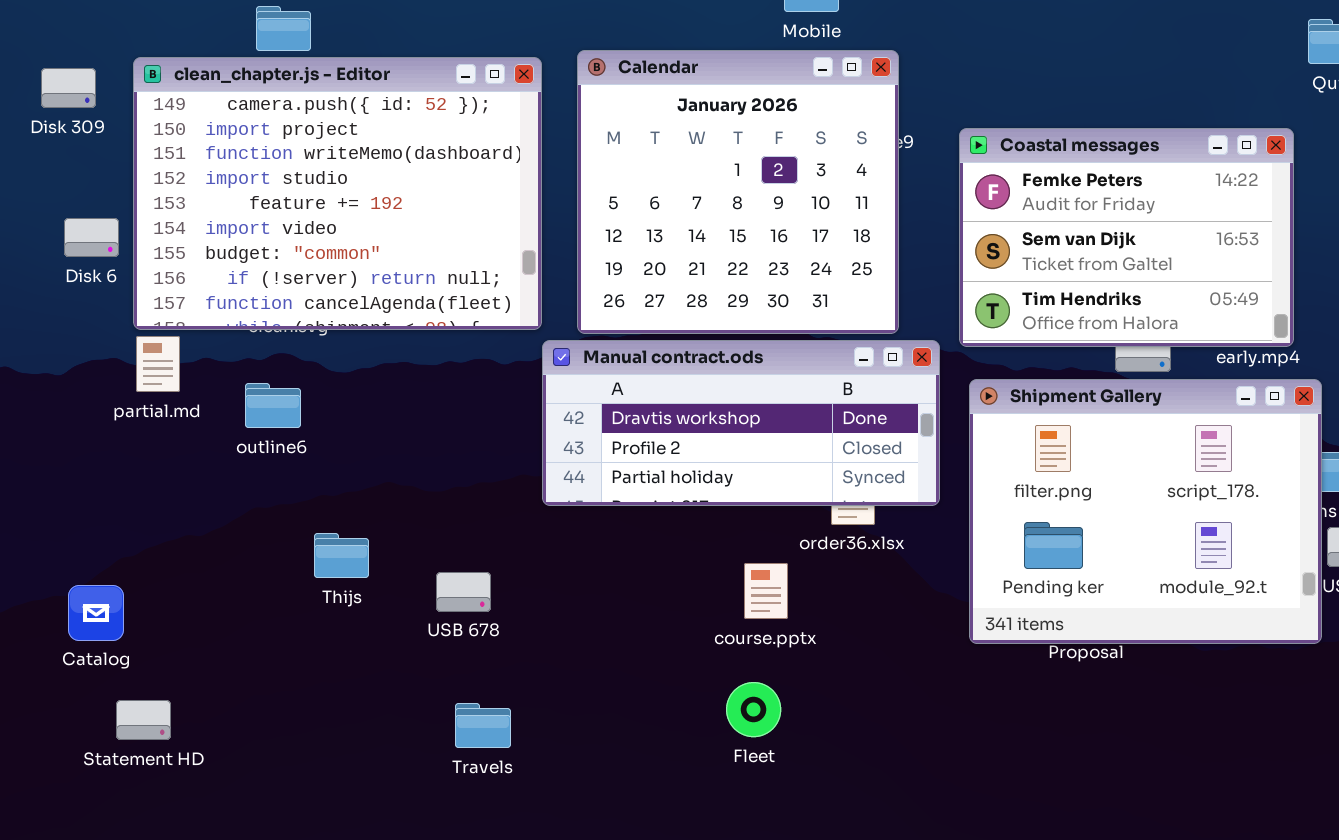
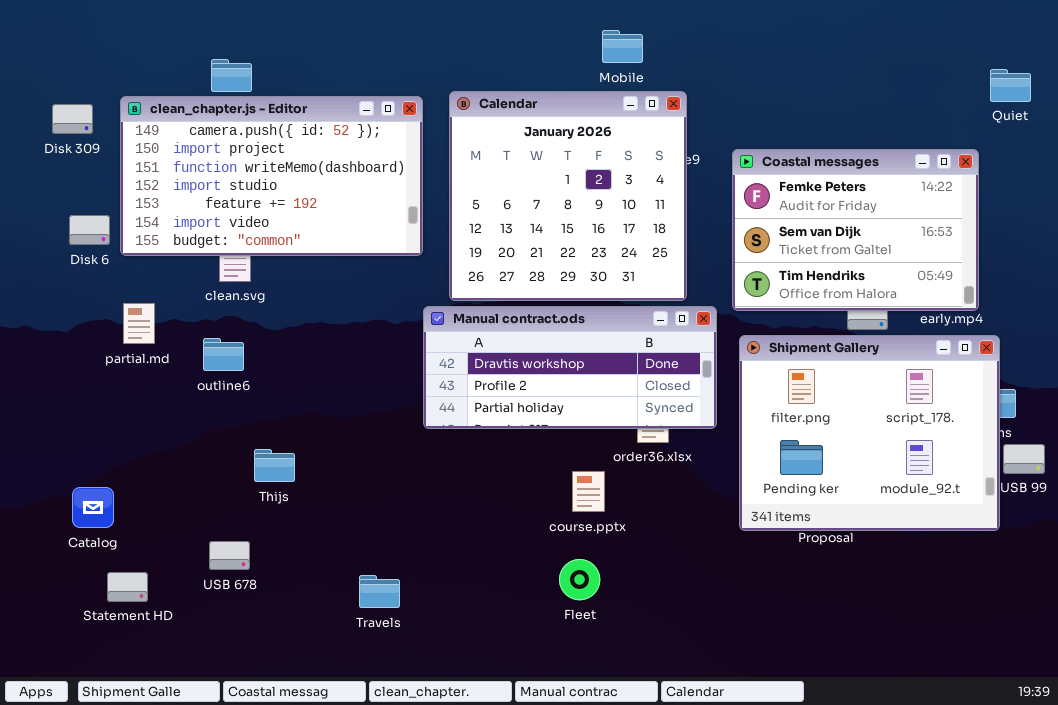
clean_chapter.js - Editor: [133,57,542,330] -> [120,96,423,256], resized
USB 678: [436,572,491,612] -> [209,541,250,570], moved

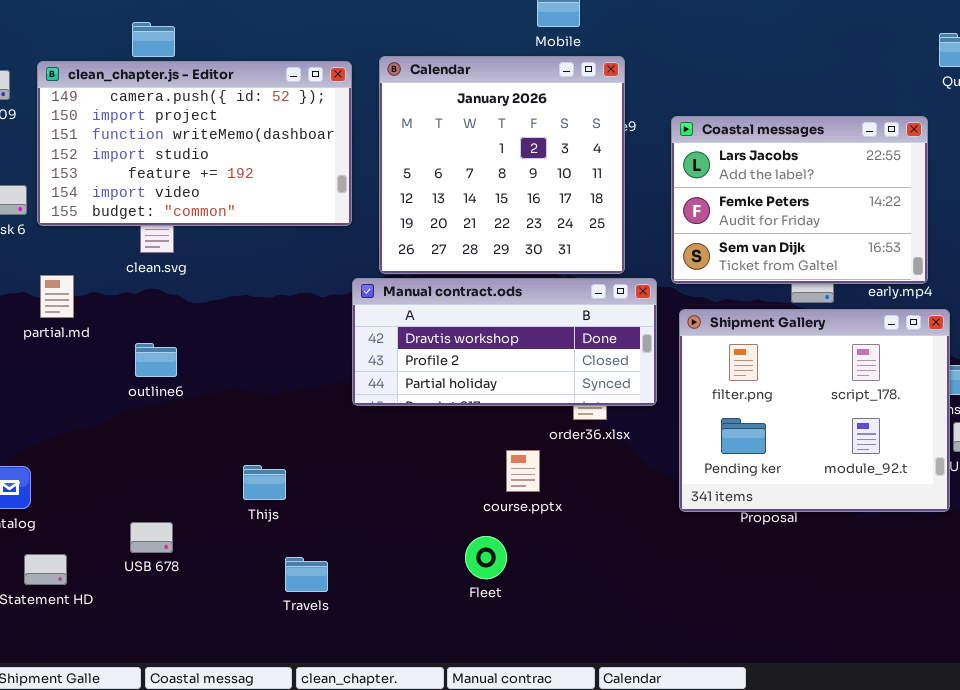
Coastal messages: [732,149,979,311] -> [671,116,928,284], scrolled up 1 row
outline6: [203,338,244,371] -> [135,343,177,377], moved
Thijs: [254,449,295,482] -> [243,465,286,500], moved
Fleet: [559,559,600,600] -> [465,536,507,579], moved

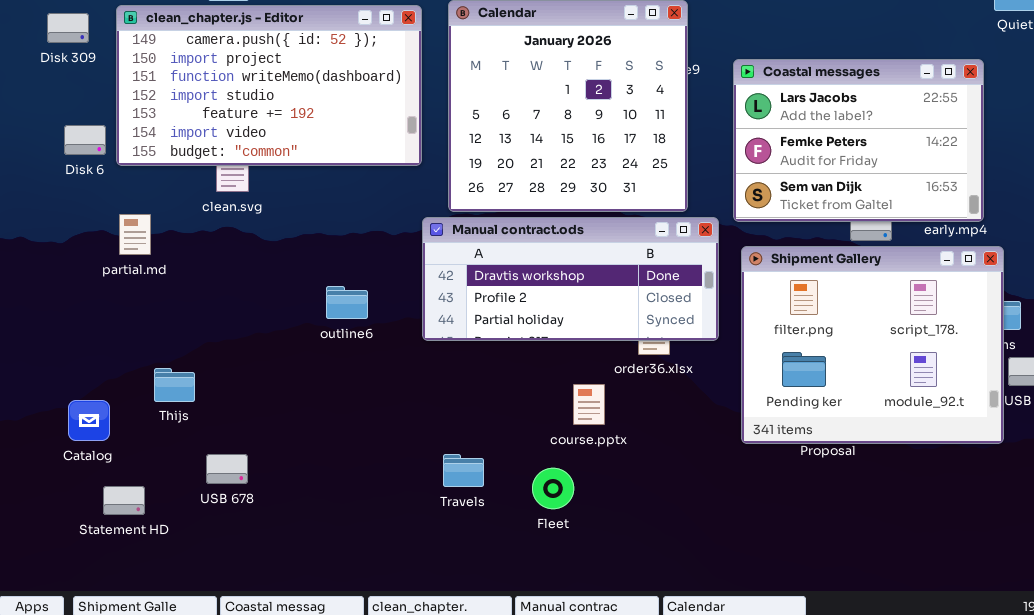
outline6: [135,343,177,377] -> [326,286,368,319], moved
Thijs: [243,465,286,500] -> [154,368,195,402], moved
Travels: [285,557,328,592] -> [443,454,484,487], moved

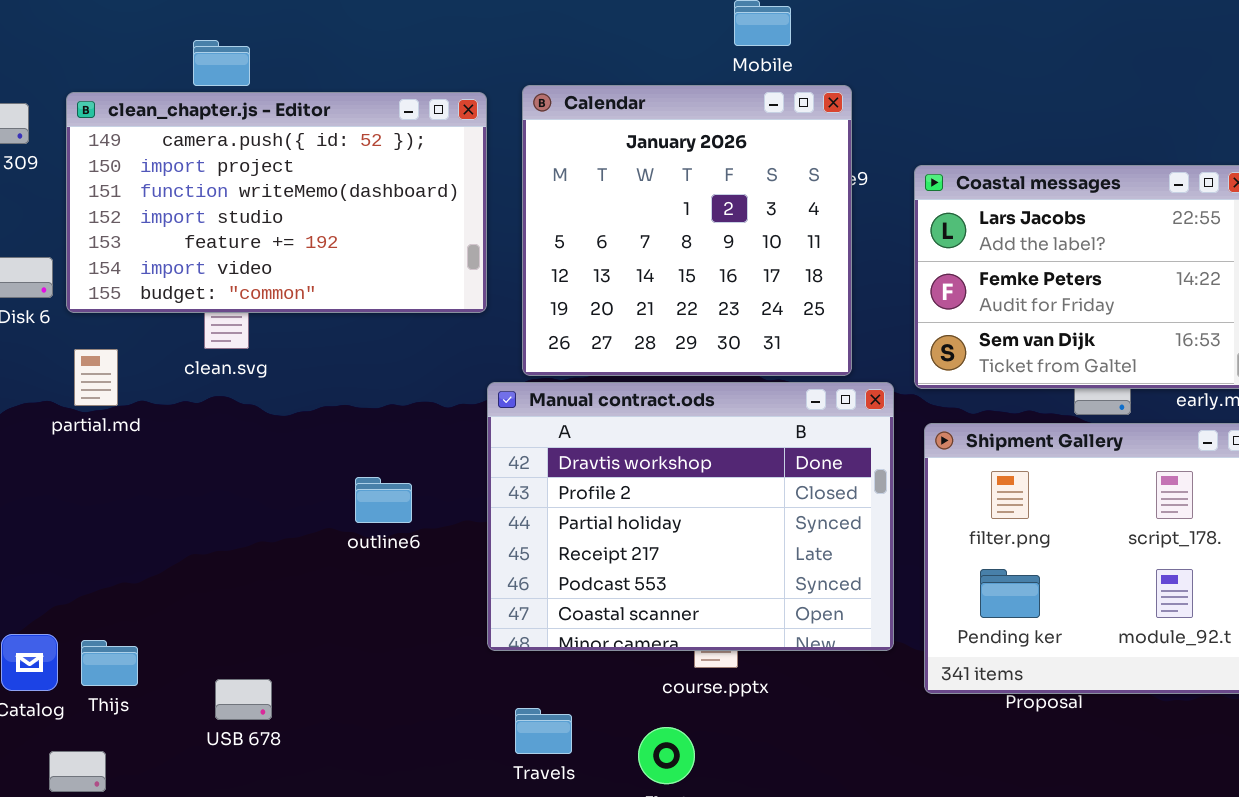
partial.md: [119,214,151,255] -> [74,349,118,406], moved
Manual contract.ods: [422,217,719,341] -> [487,382,894,651], resized
Thijs: [154,368,195,402] -> [81,640,138,686], moved
USB 678: [206,454,248,484] -> [215,679,272,720], moved

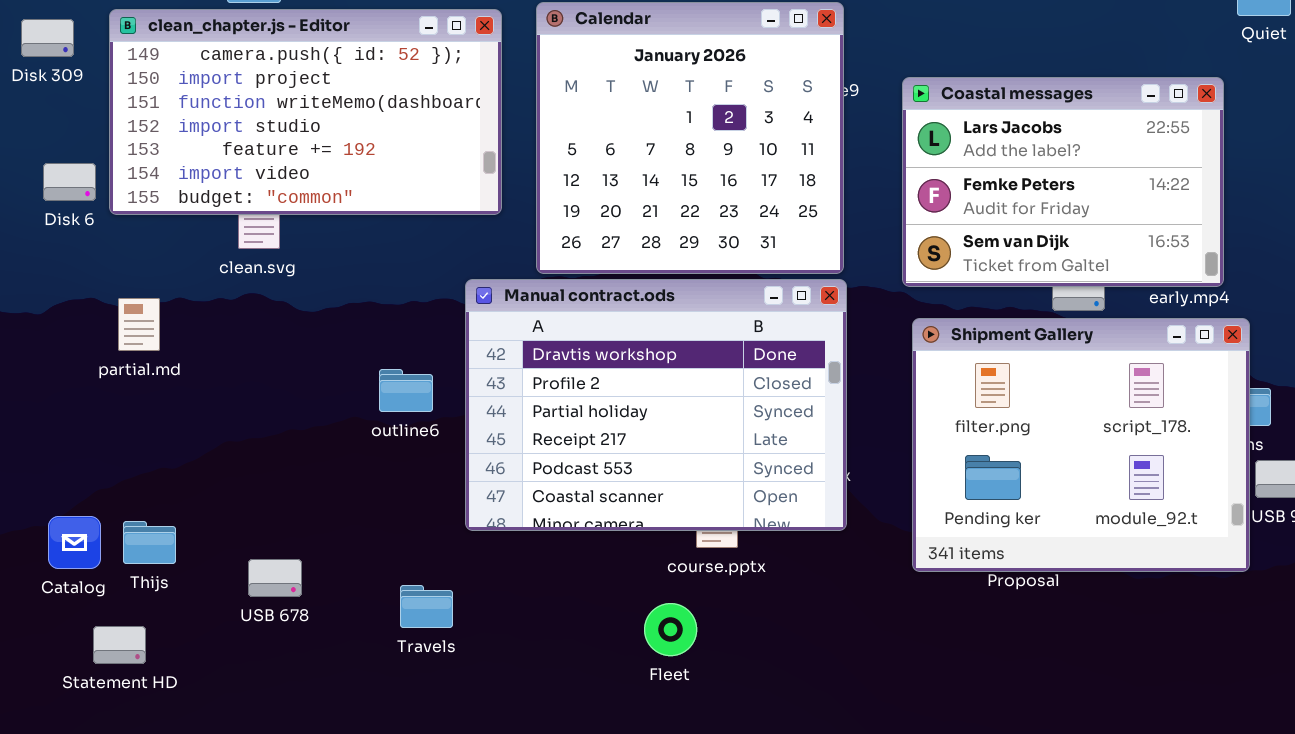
partial.md: [74,349,118,406] -> [118,298,160,351], moved
Manual contract.ods: [487,382,894,651] -> [465,279,847,531], moved
Travels: [515,708,572,754] -> [400,585,453,628], moved

